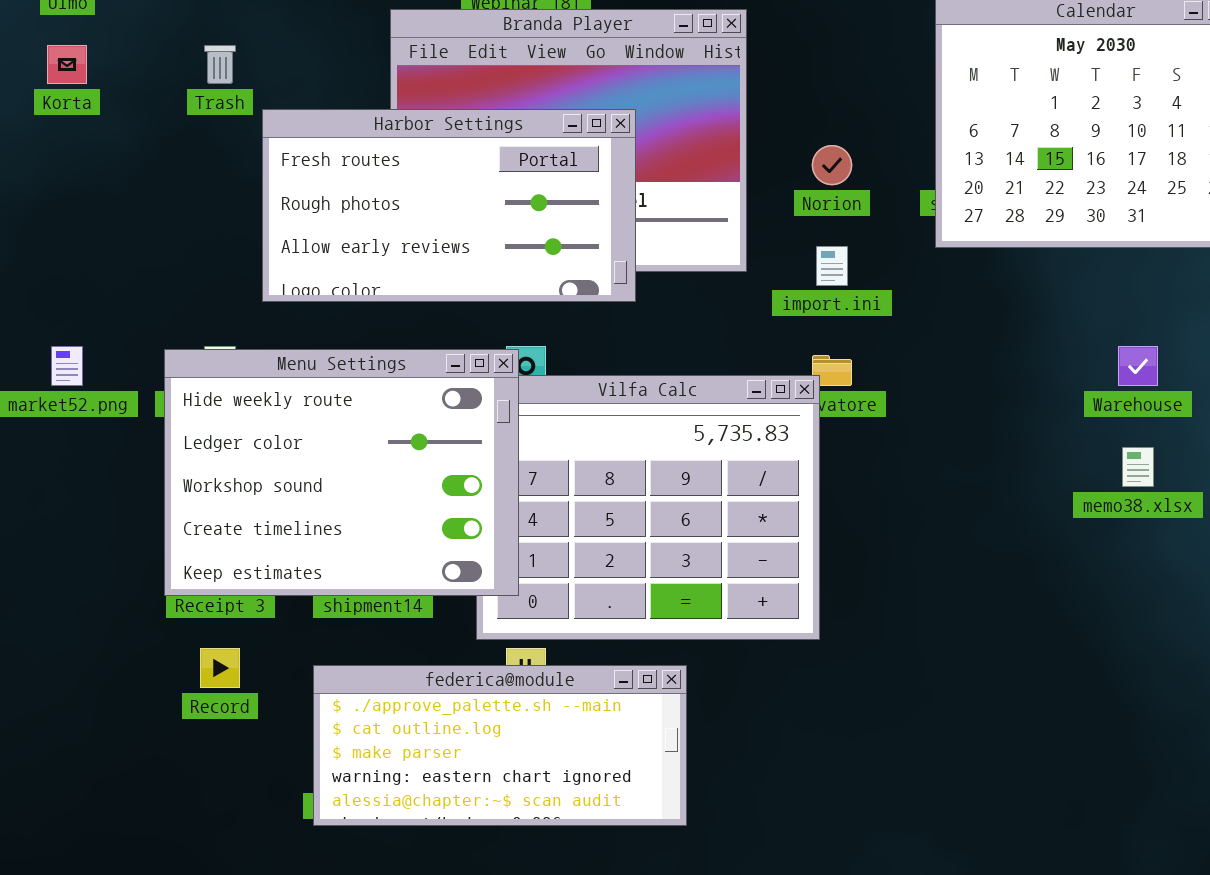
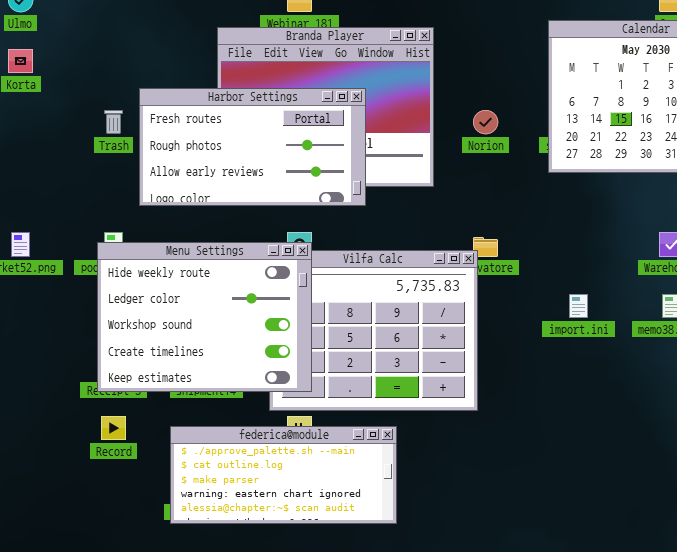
Trash: [204,45,236,84] -> [104,110,123,134], moved
import.ini: [816,246,848,286] -> [569,294,588,318], moved
Menu Settings: [164,349,519,596] -> [97,242,312,392], moved

